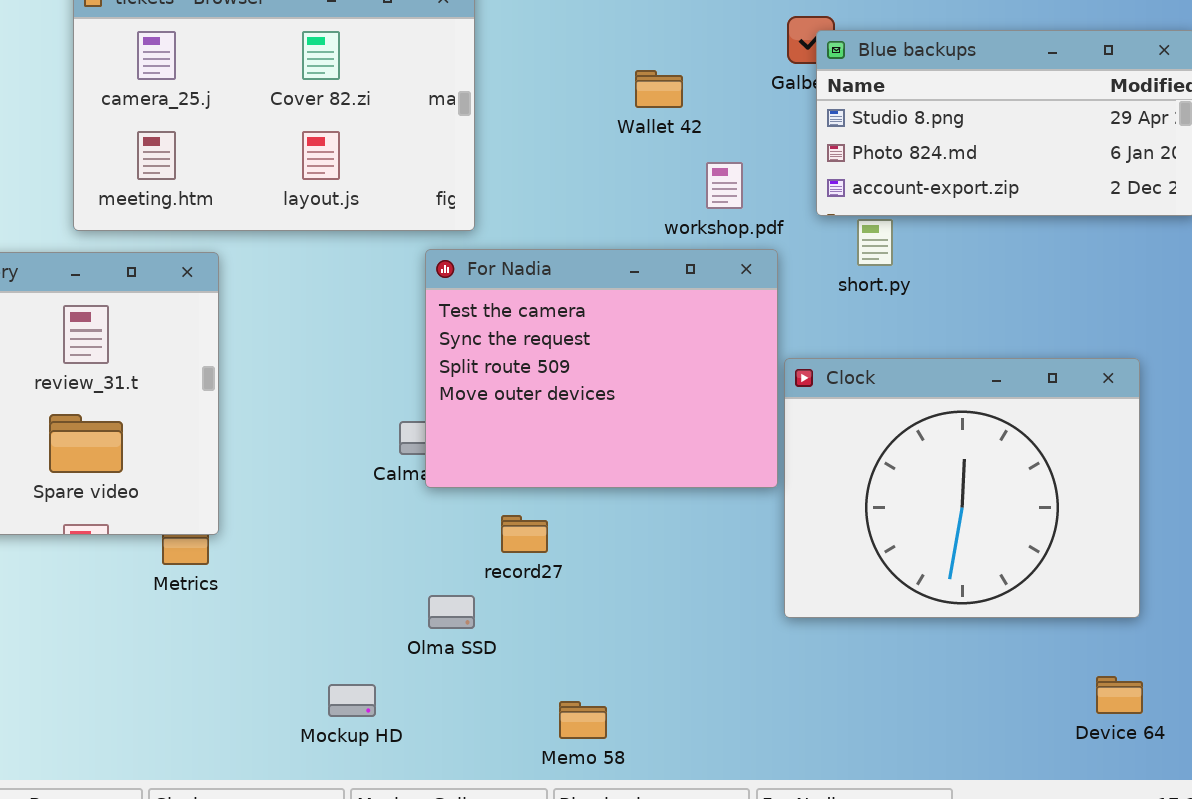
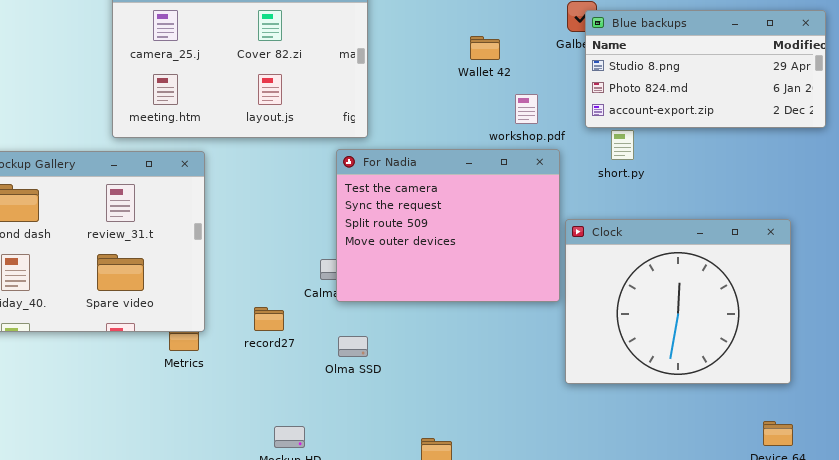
record27: [501,515,548,553] -> [254,307,284,331], moved
Olma SSD: [428,595,475,629] -> [338,336,368,357], moved

